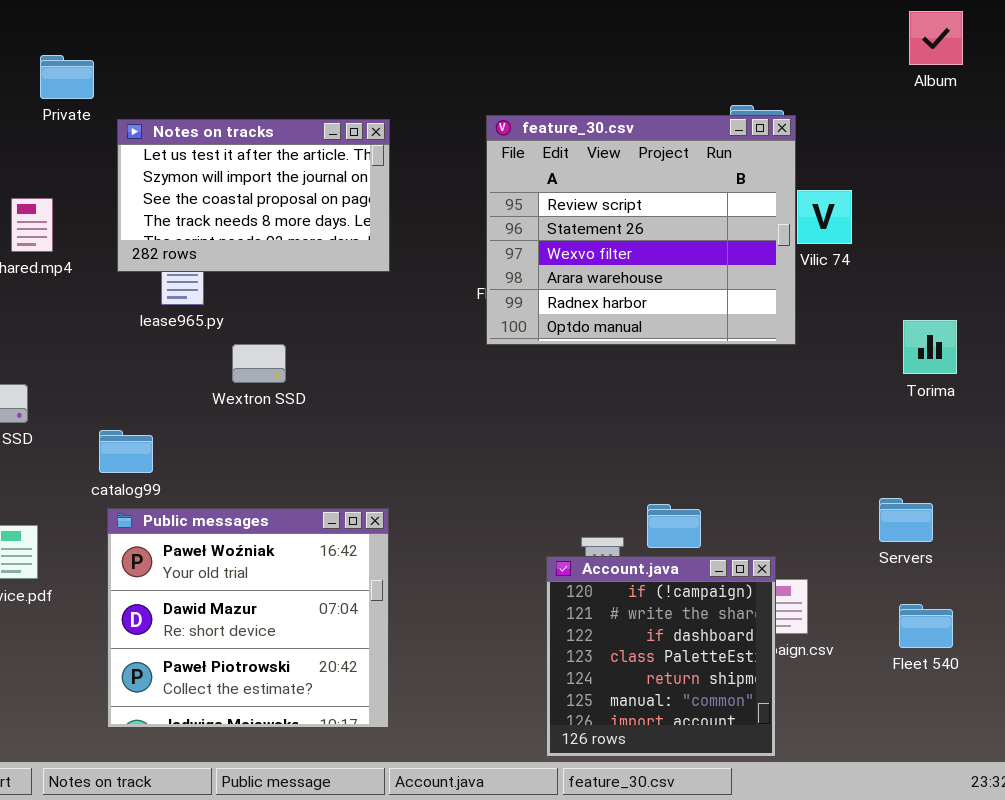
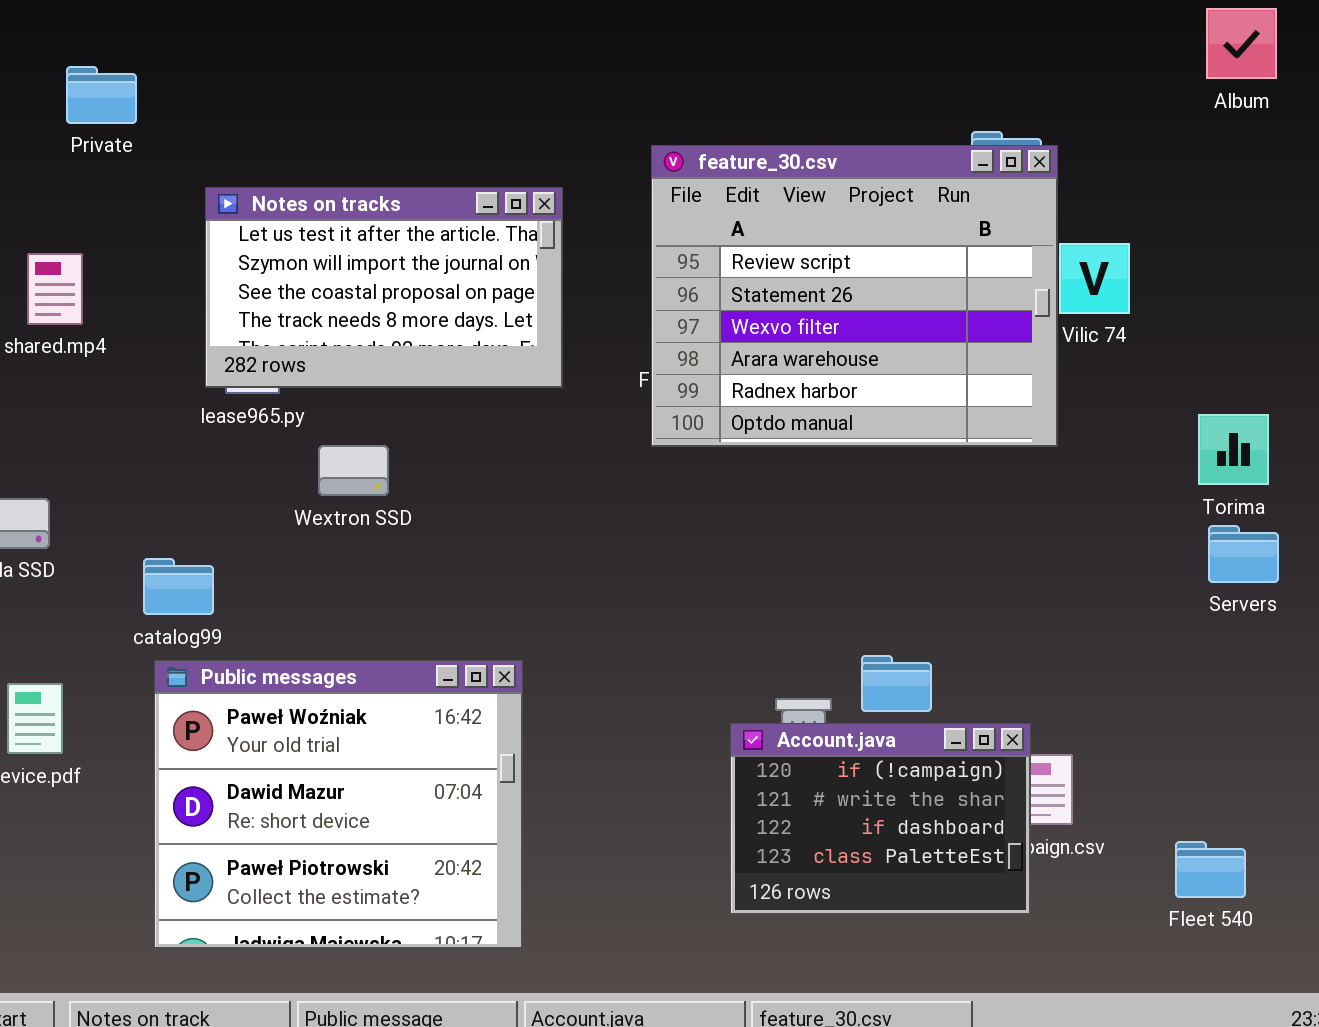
Notes on tracks: [117,119,390,272] -> [205,187,563,388], moved
Servers: [879,498,933,542] -> [1208,525,1279,583], moved
Account.java: [546,556,776,757] -> [730,723,1031,915], resized
Fleet 540: [899,604,953,648] -> [1175,841,1246,898], moved

